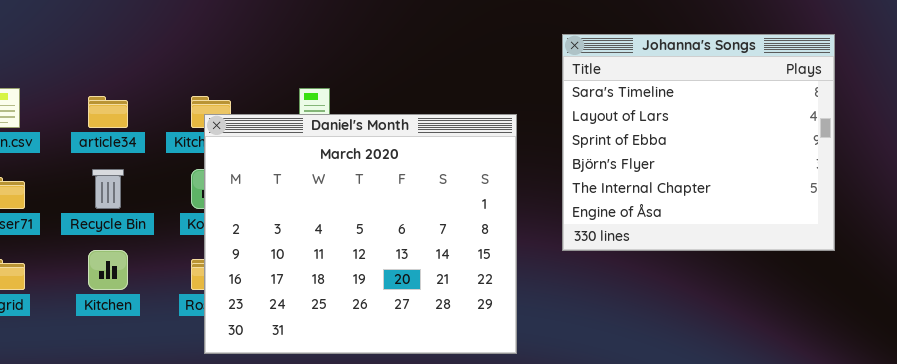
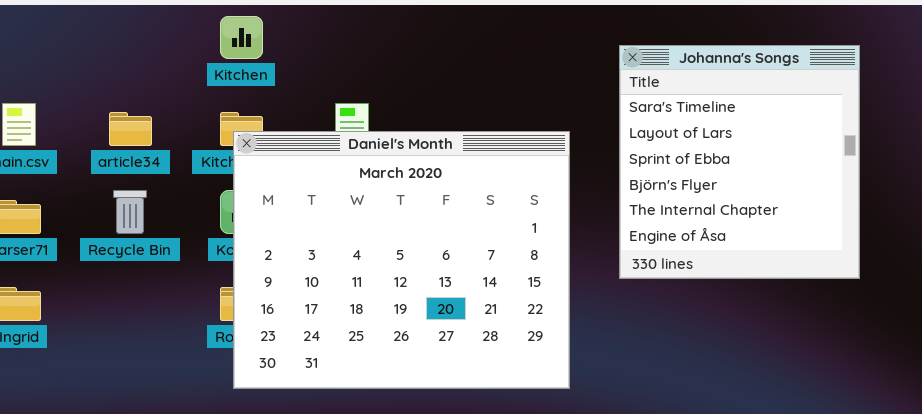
Johanna's Songs: [562,34,835,251] -> [619,45,860,279], resized
Kitchen: [88,250,128,290] -> [220,16,263,59], moved

